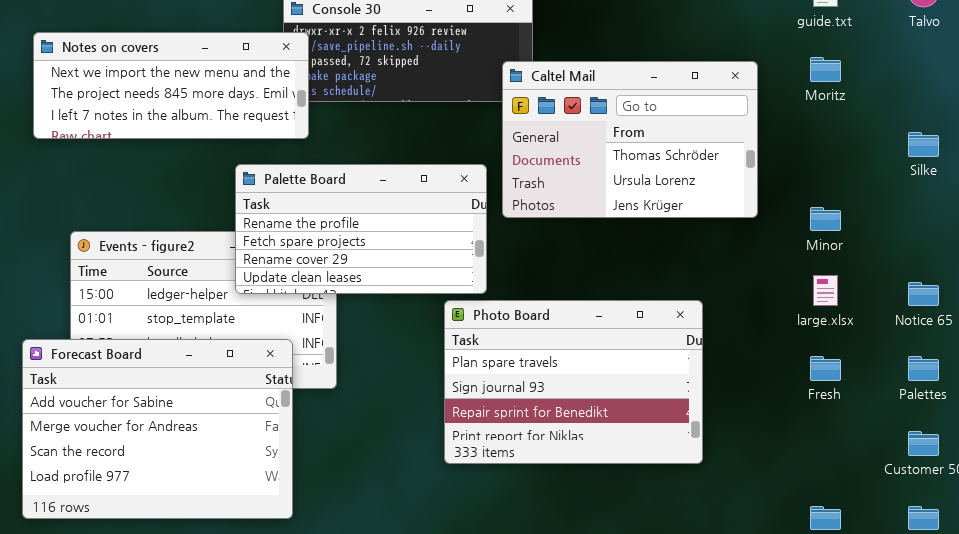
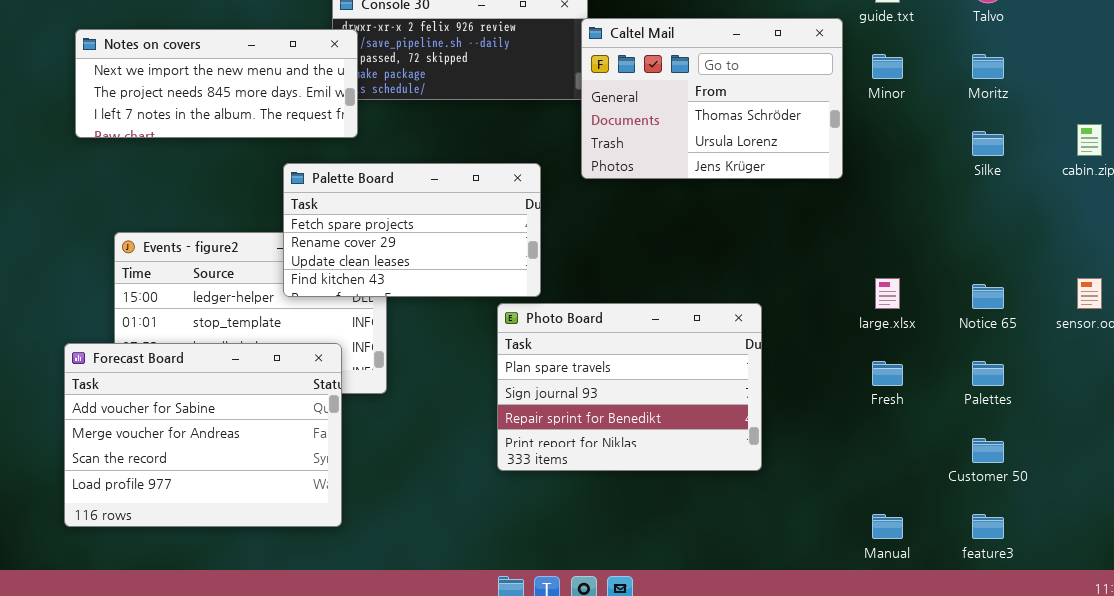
Moritz: [810,57,841,82] -> [972,54,1004,79], moved
Caltel Mail: [502,61,758,218] -> [581,18,843,179], moved
Palette Board: [235,164,487,294] -> [283,163,541,297], scrolled down 1 row
Minor: [810,207,841,231] -> [872,54,903,79], moved

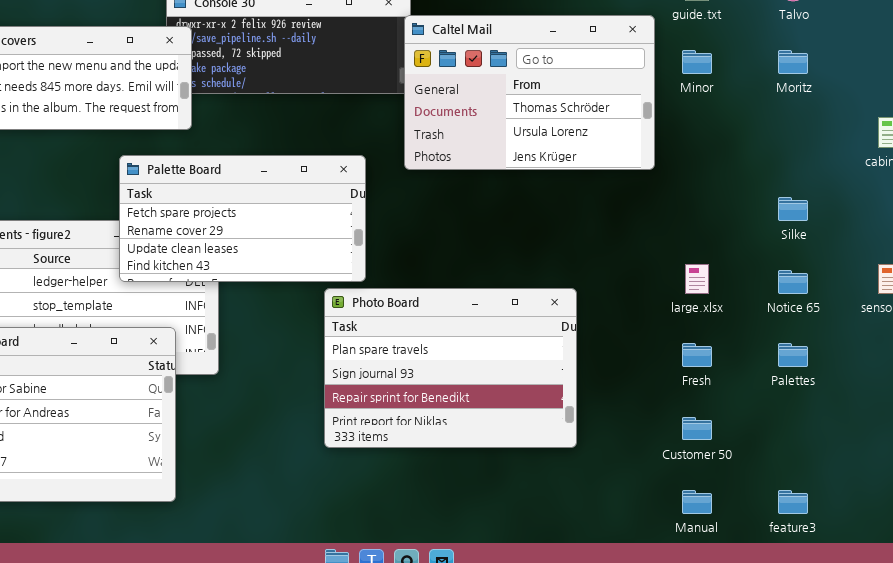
Silke: [972,131,1004,156] -> [778,197,808,221], moved
Customer 50: [972,438,1004,463] -> [682,417,712,440], moved

